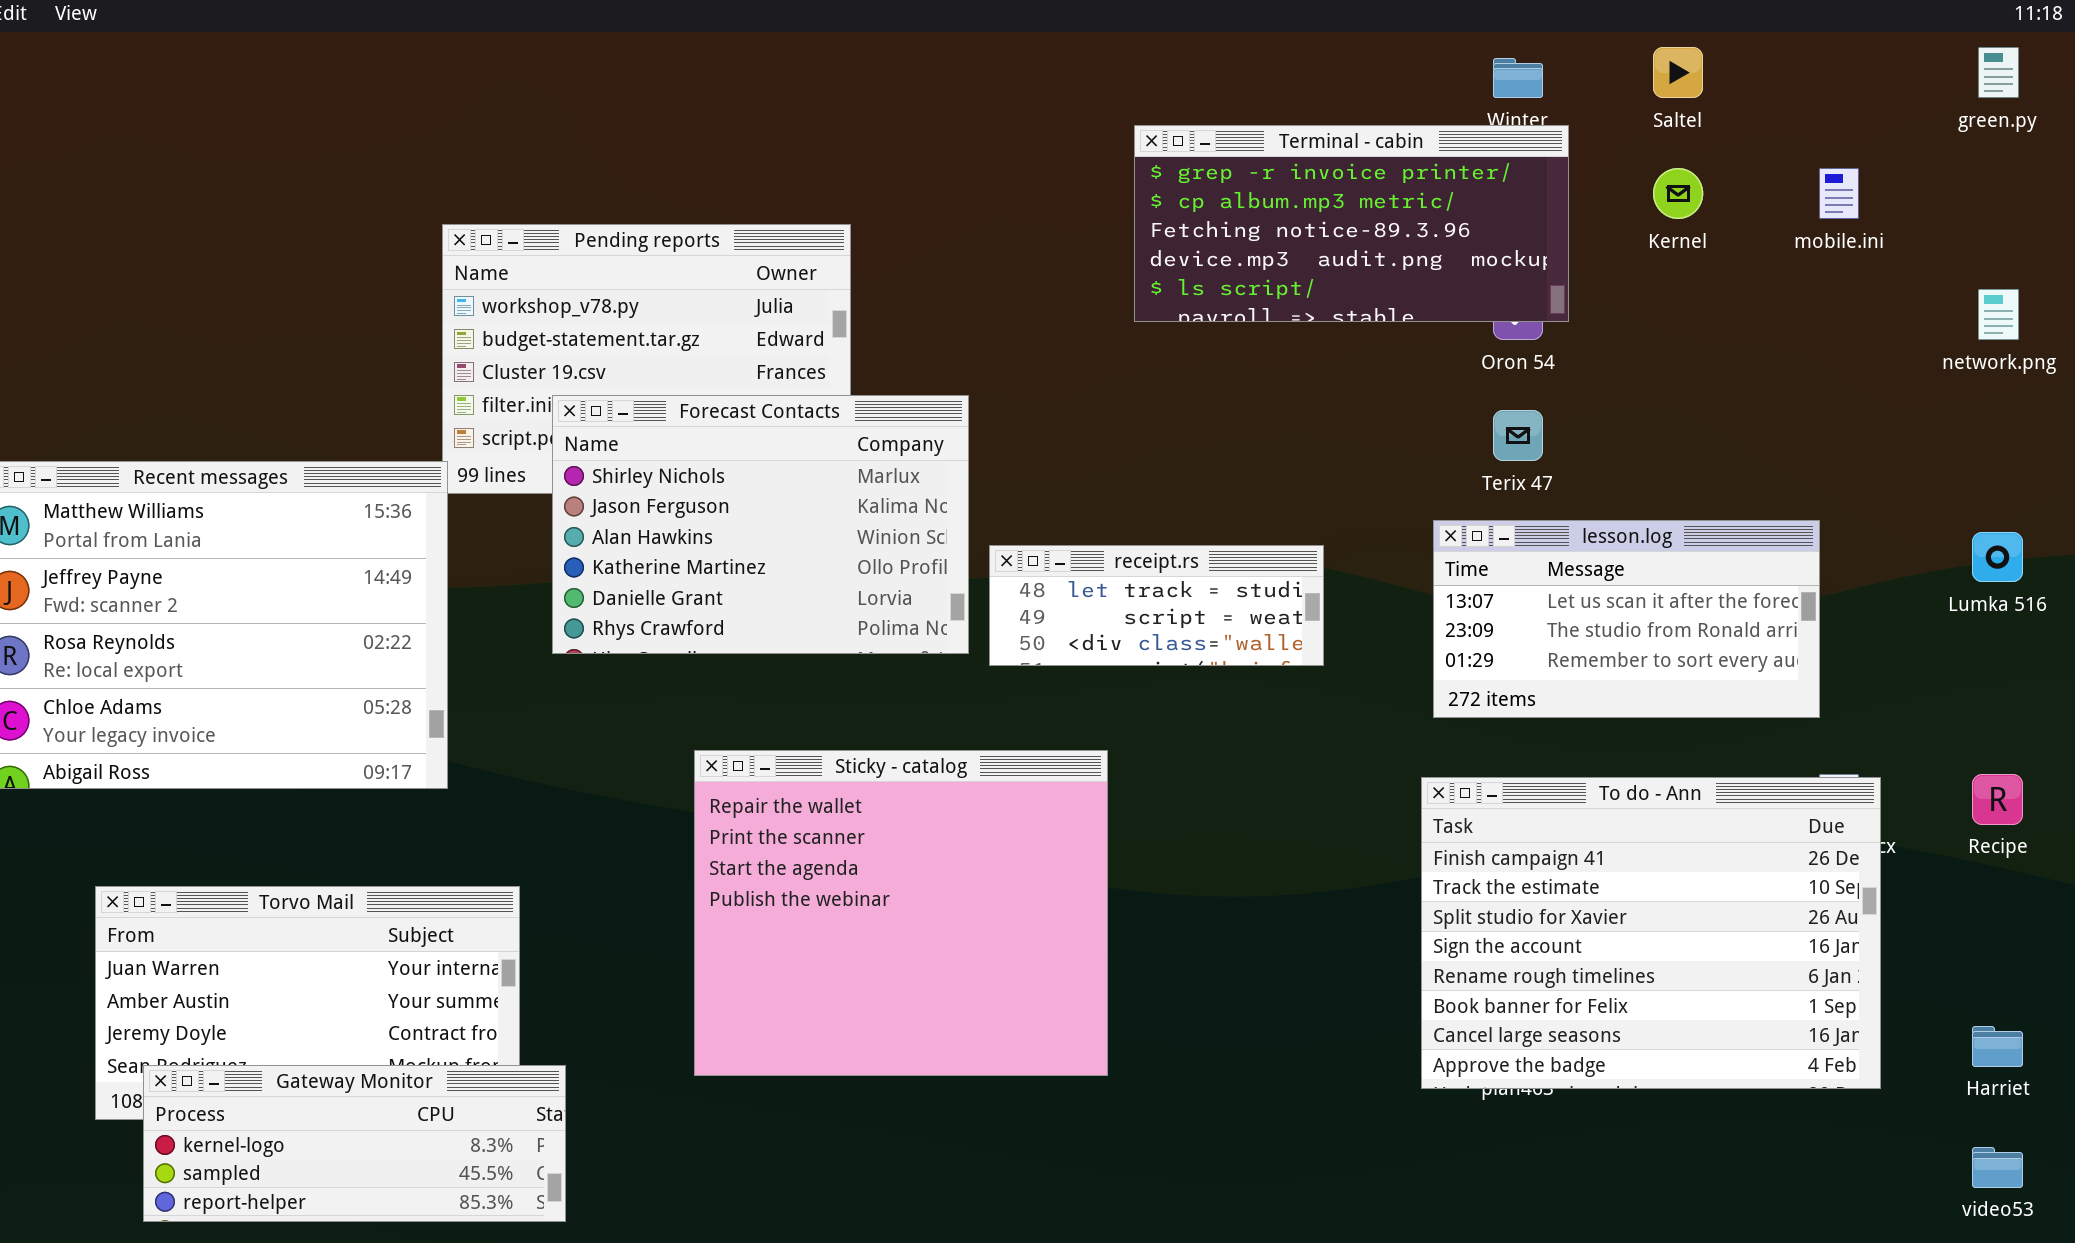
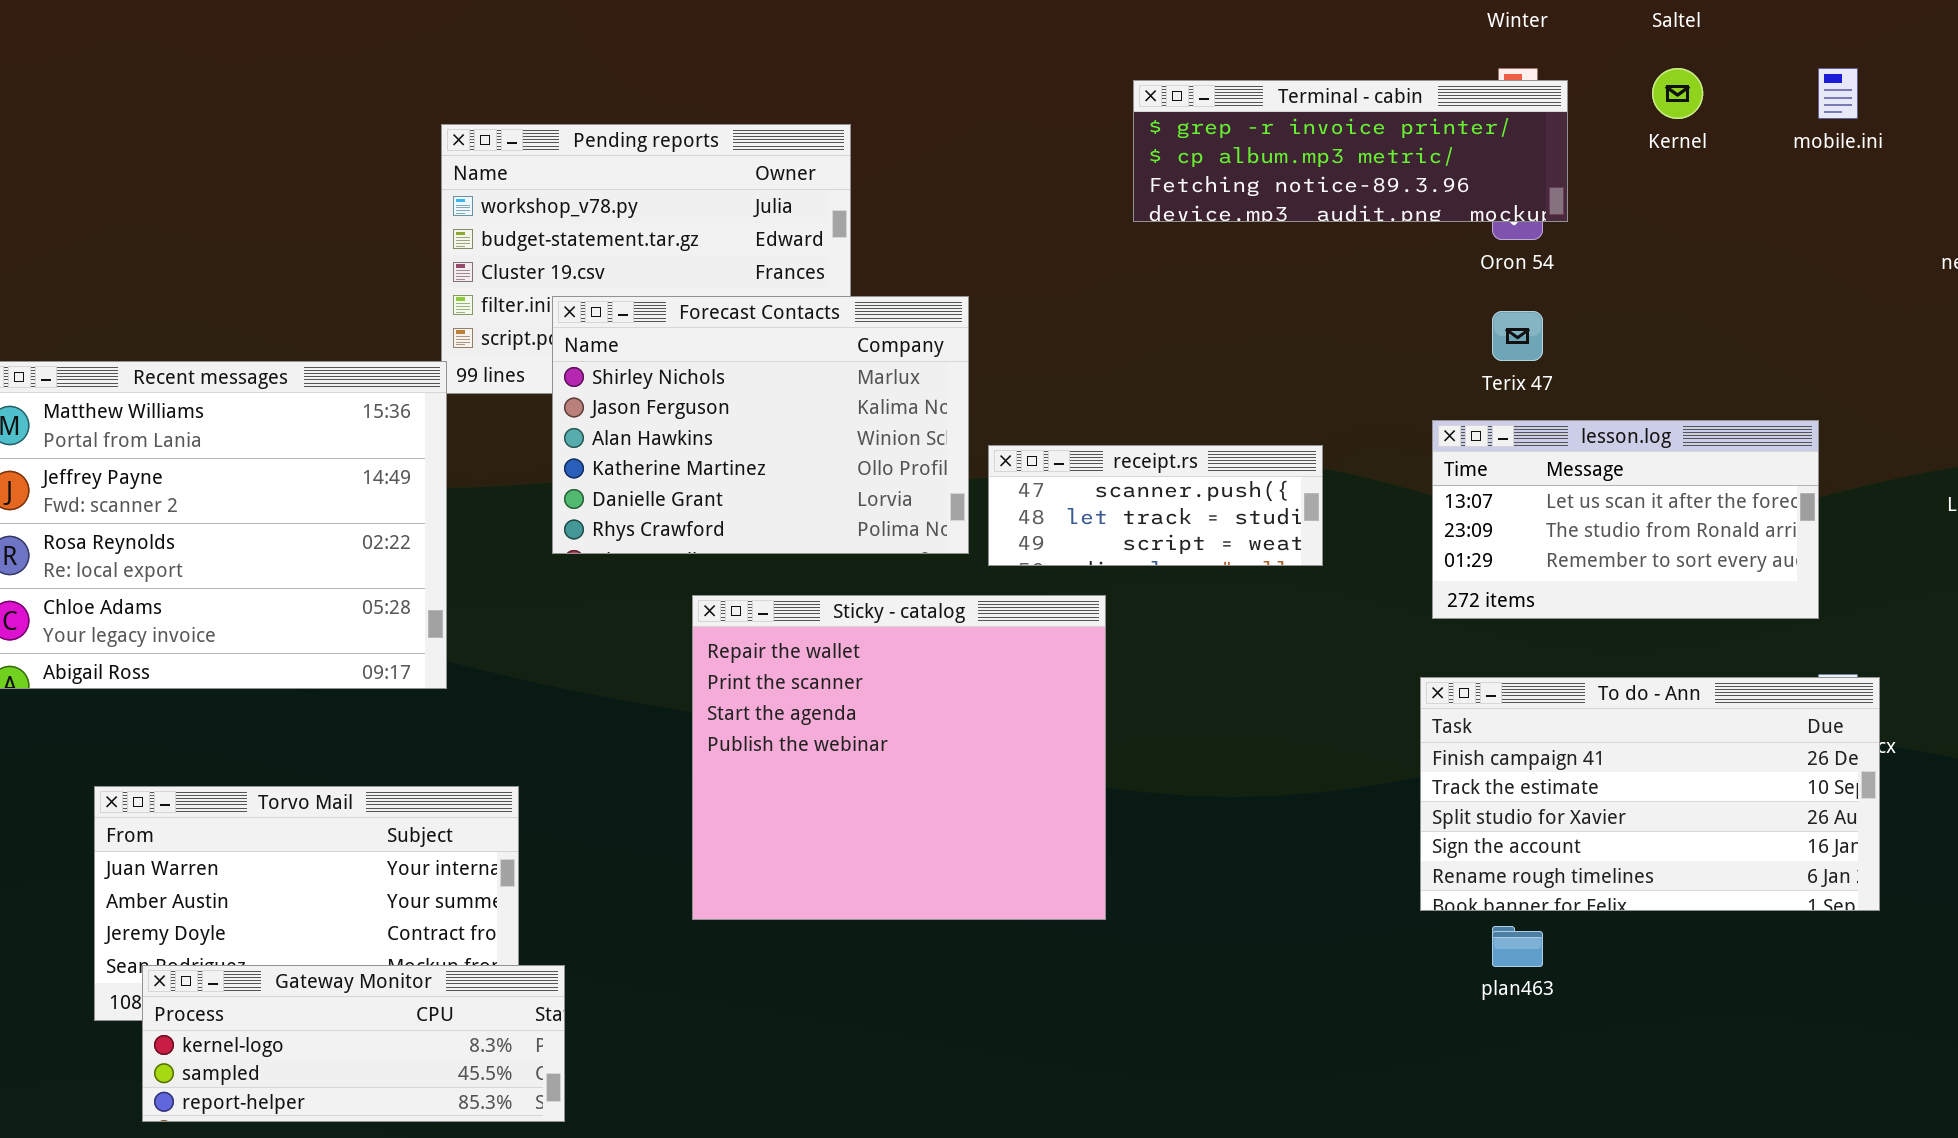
Terminal - cabin: [1134,125,1569,322] -> [1133,80,1568,222], resized
receipt.rs: [989,545,1324,666] -> [988,445,1323,566], scrolled up 1 row
Sticky - catalog: [694,750,1108,1076] -> [692,595,1106,920], moved
To do - Ann: [1421,777,1881,1089] -> [1420,677,1880,911], resized

